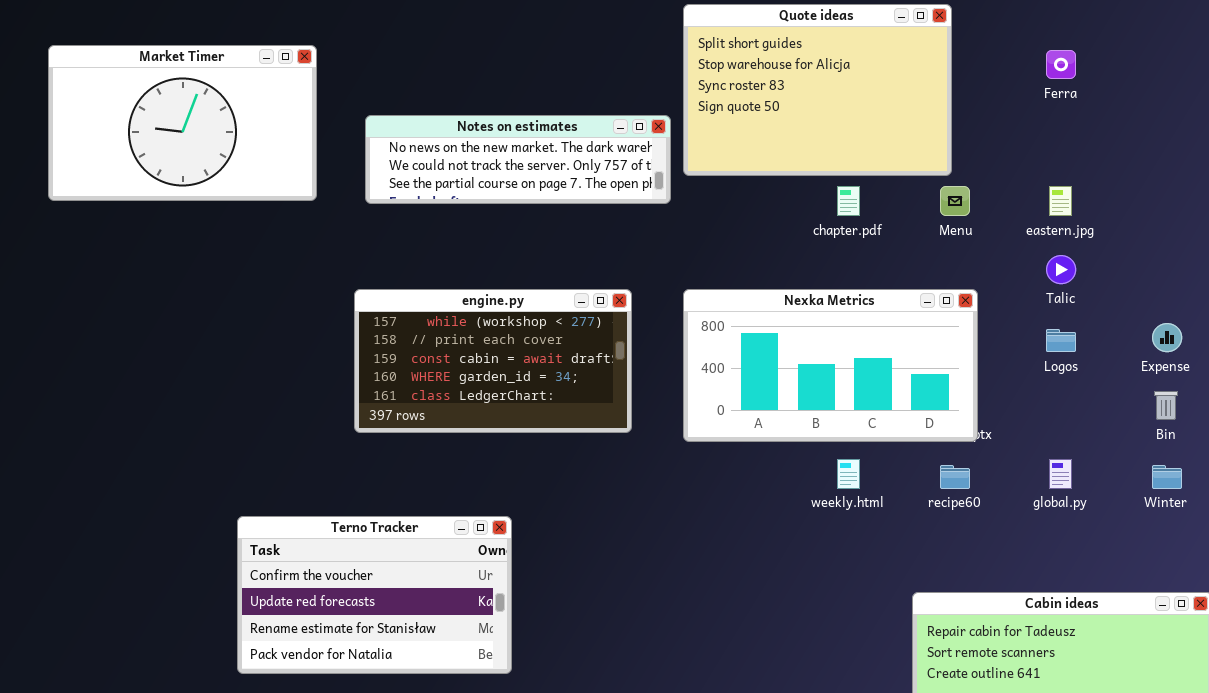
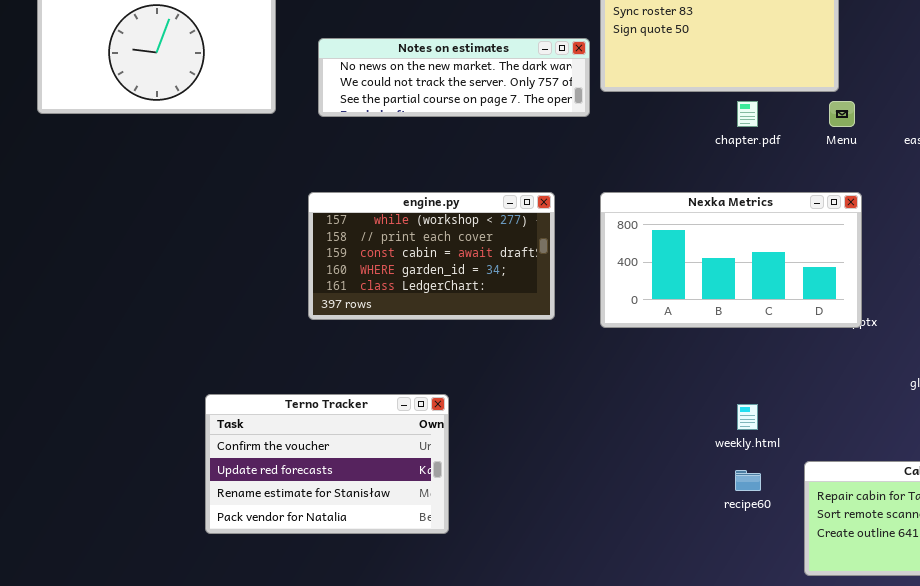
weekly.html: [837,459,860,489] -> [737,404,758,430], moved
recipe60: [940,465,970,489] -> [735,470,761,491], moved

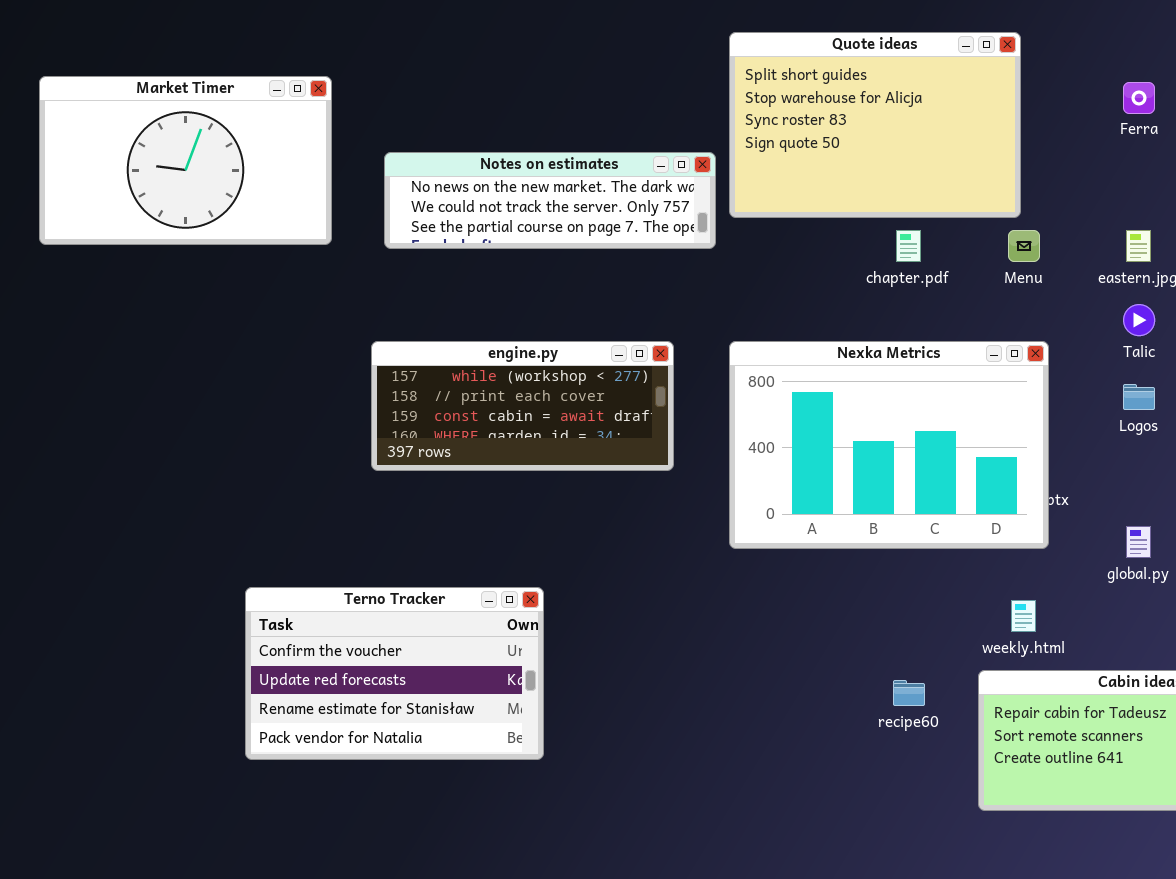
engine.py: [308,192,555,320] -> [371,341,674,471], resized
Nexka Metrics: [600,192,862,328] -> [729,341,1049,549], resized
weekly.html: [737,404,758,430] -> [1011,600,1036,632], moved

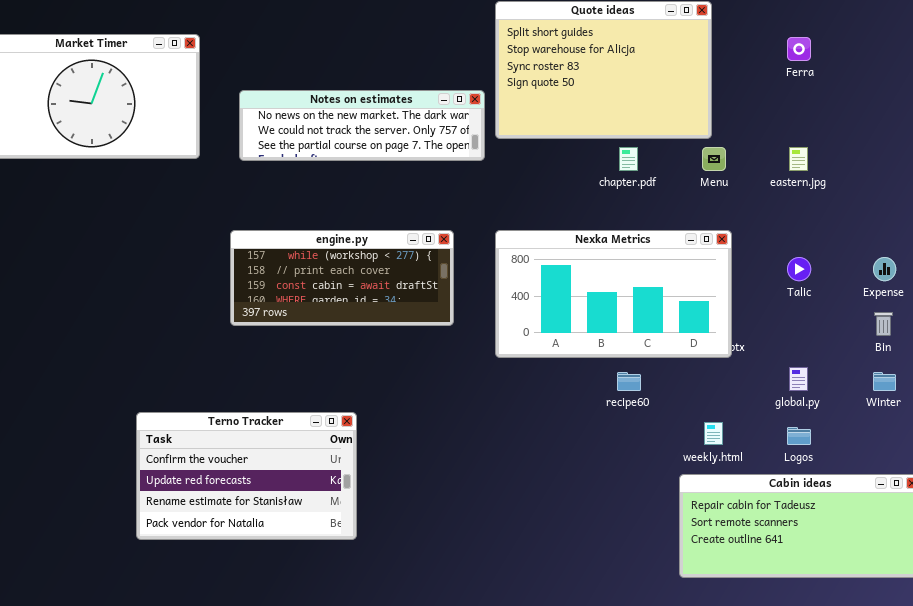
Talic: [1123,304,1155,336] -> [787,257,811,281], moved
Nexka Metrics: [729,341,1049,549] -> [495,230,732,358], resized
Logos: [1123,384,1155,410] -> [787,427,811,445], moved
recipe60: [893,680,925,706] -> [617,372,641,391], moved

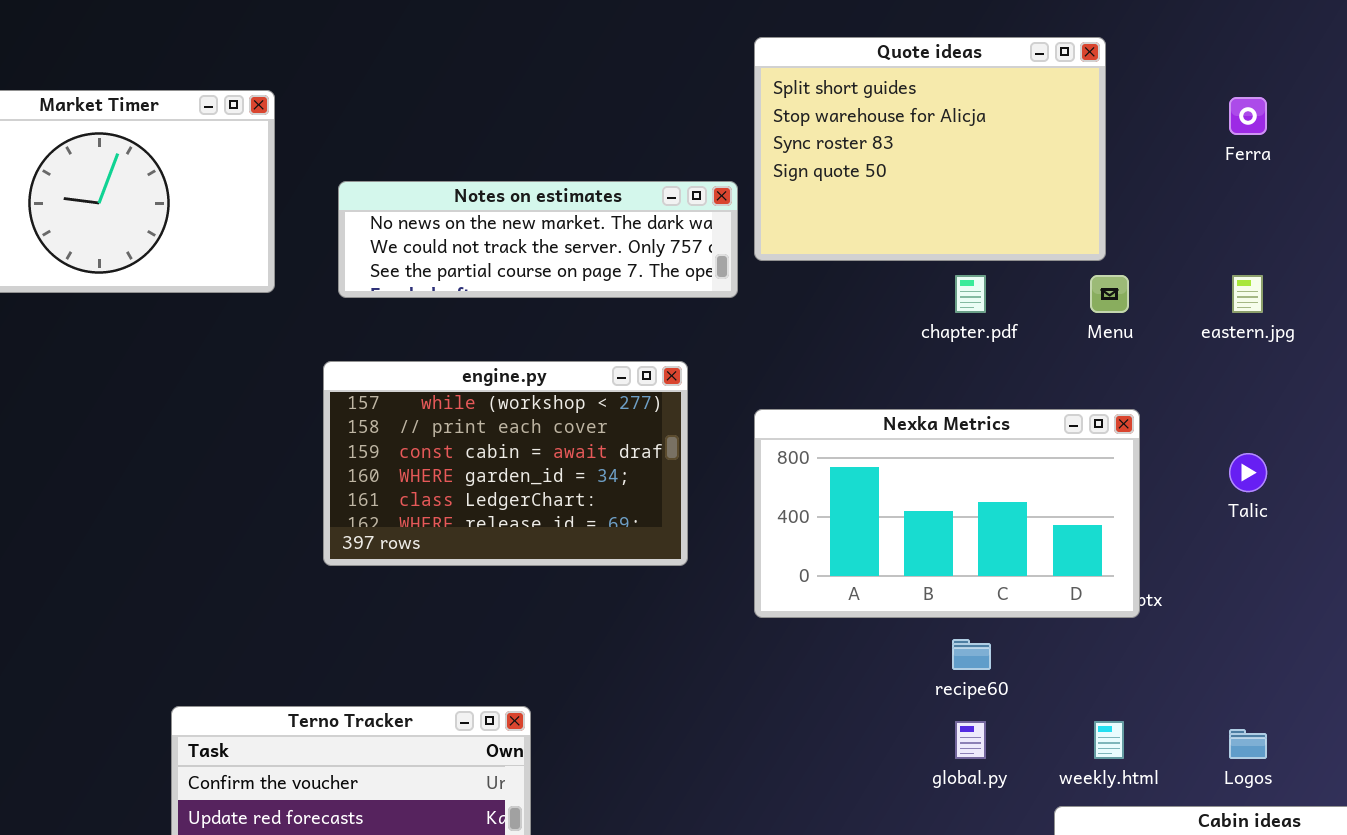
engine.py: [230,230,454,326] -> [323,361,688,566], resized
global.py: [789,367,808,391] -> [955,721,986,759], moved

